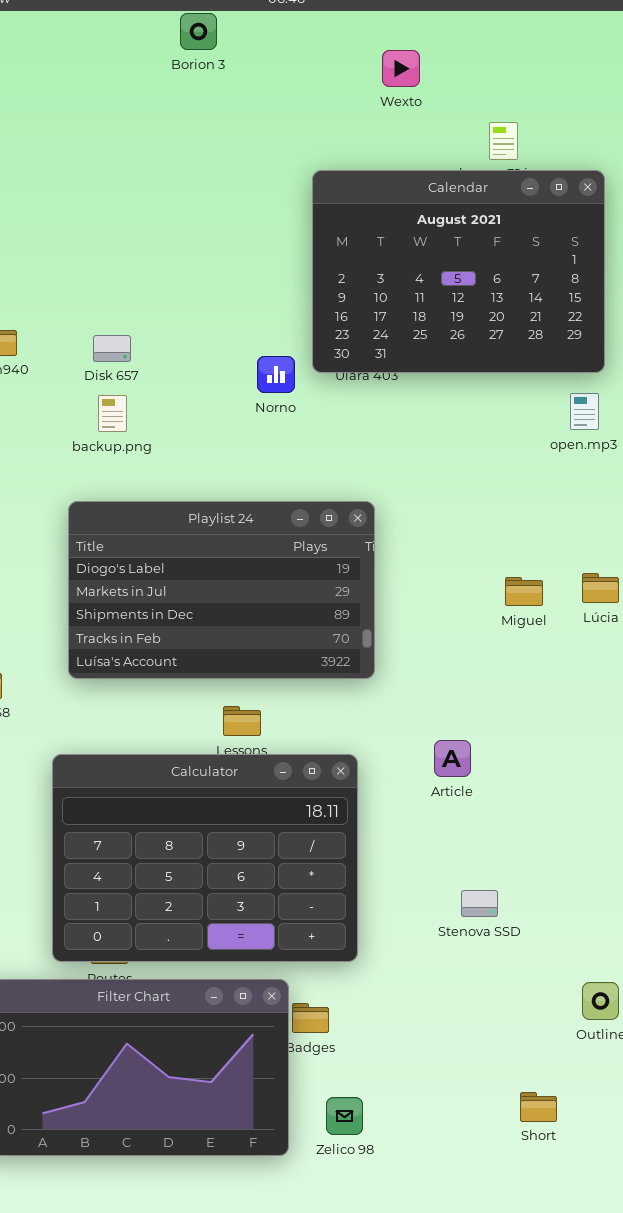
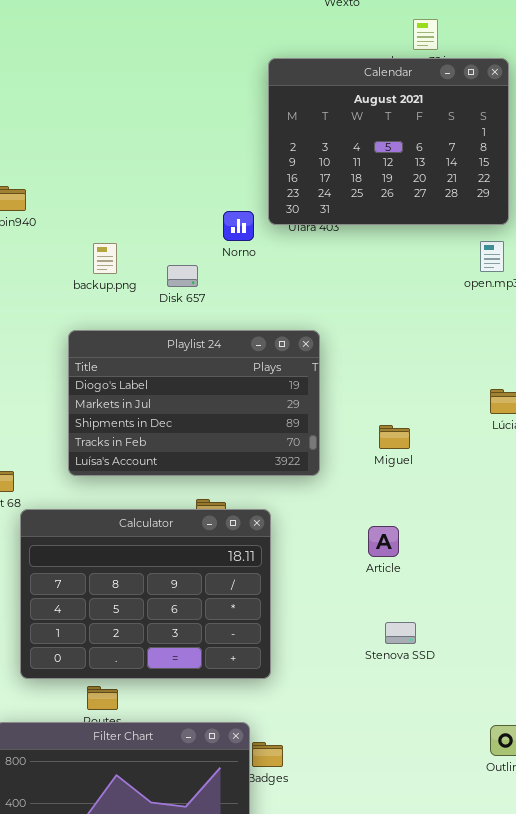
Disk 657: [93,335,131,362] -> [167,265,198,287], moved
Miguel: [505,577,543,606] -> [379,425,410,449], moved
Calculator: [52,754,358,962] -> [20,509,271,679], moved
Stenova SSD: [461,890,498,917] -> [385,622,416,644], moved

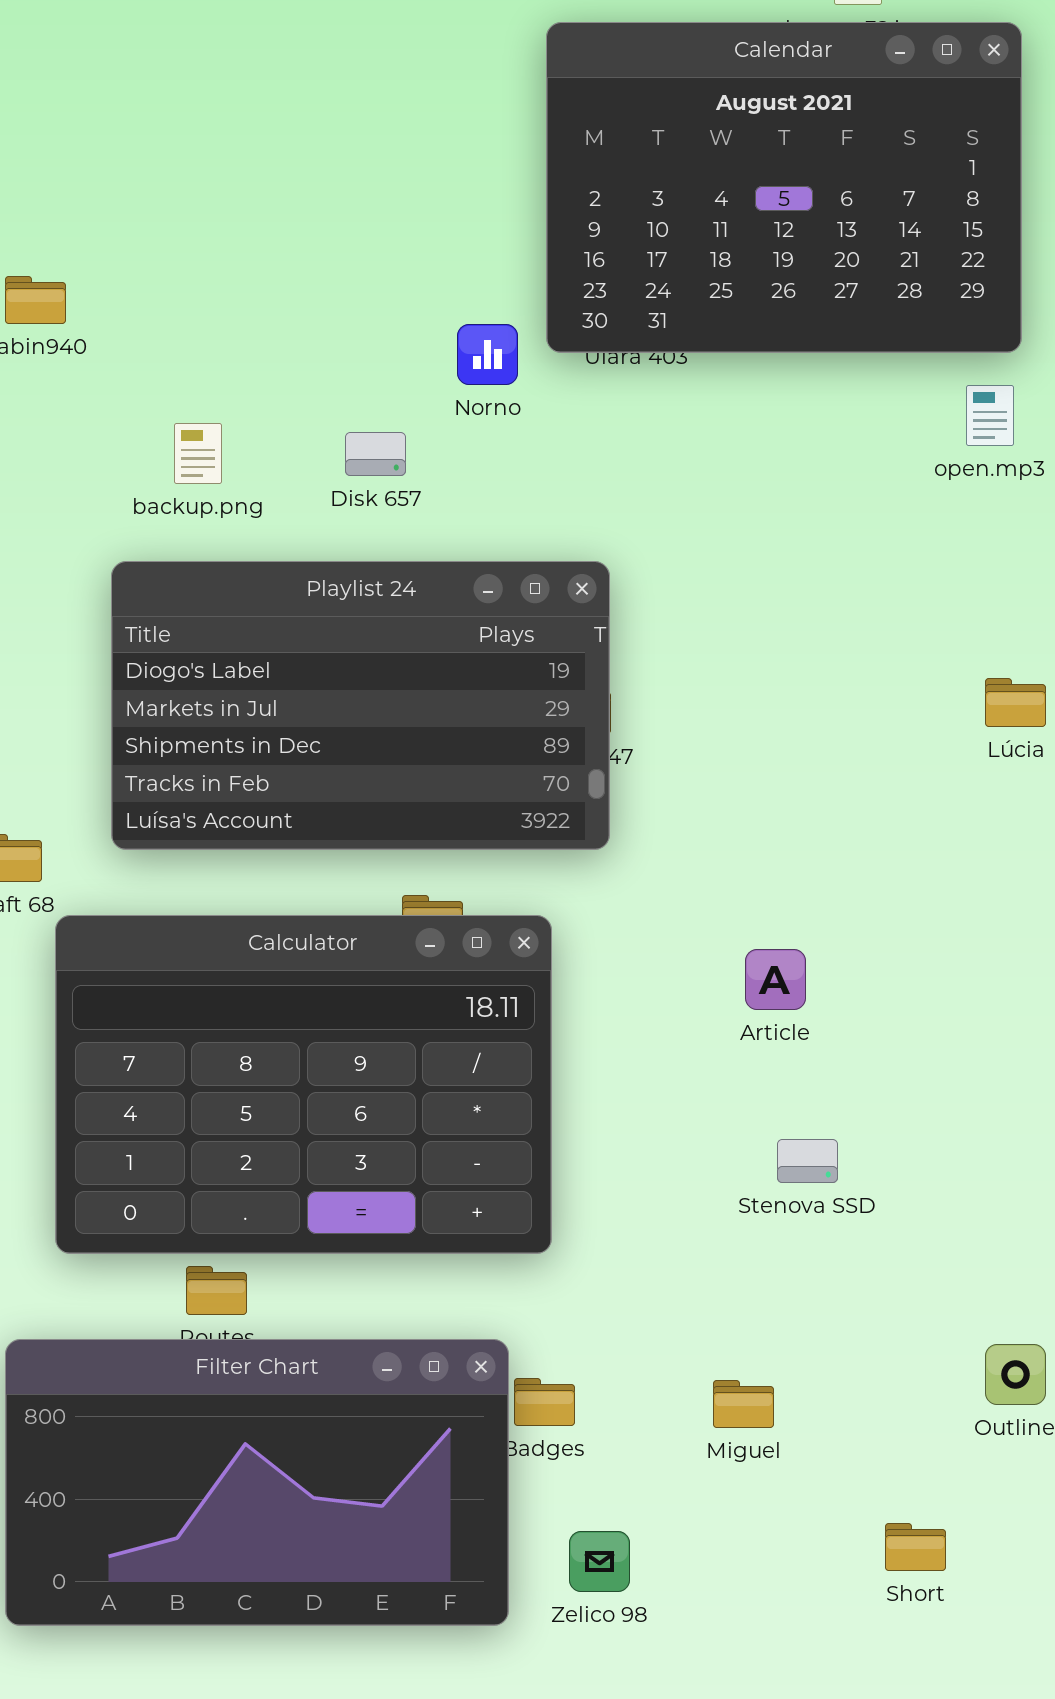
backup.png: [93,243,117,274] -> [174,423,222,484], moved
Playlist 24: [68,330,320,476] -> [111,561,610,850], moved
Miguel: [379,425,410,449] -> [713,1380,774,1428], moved

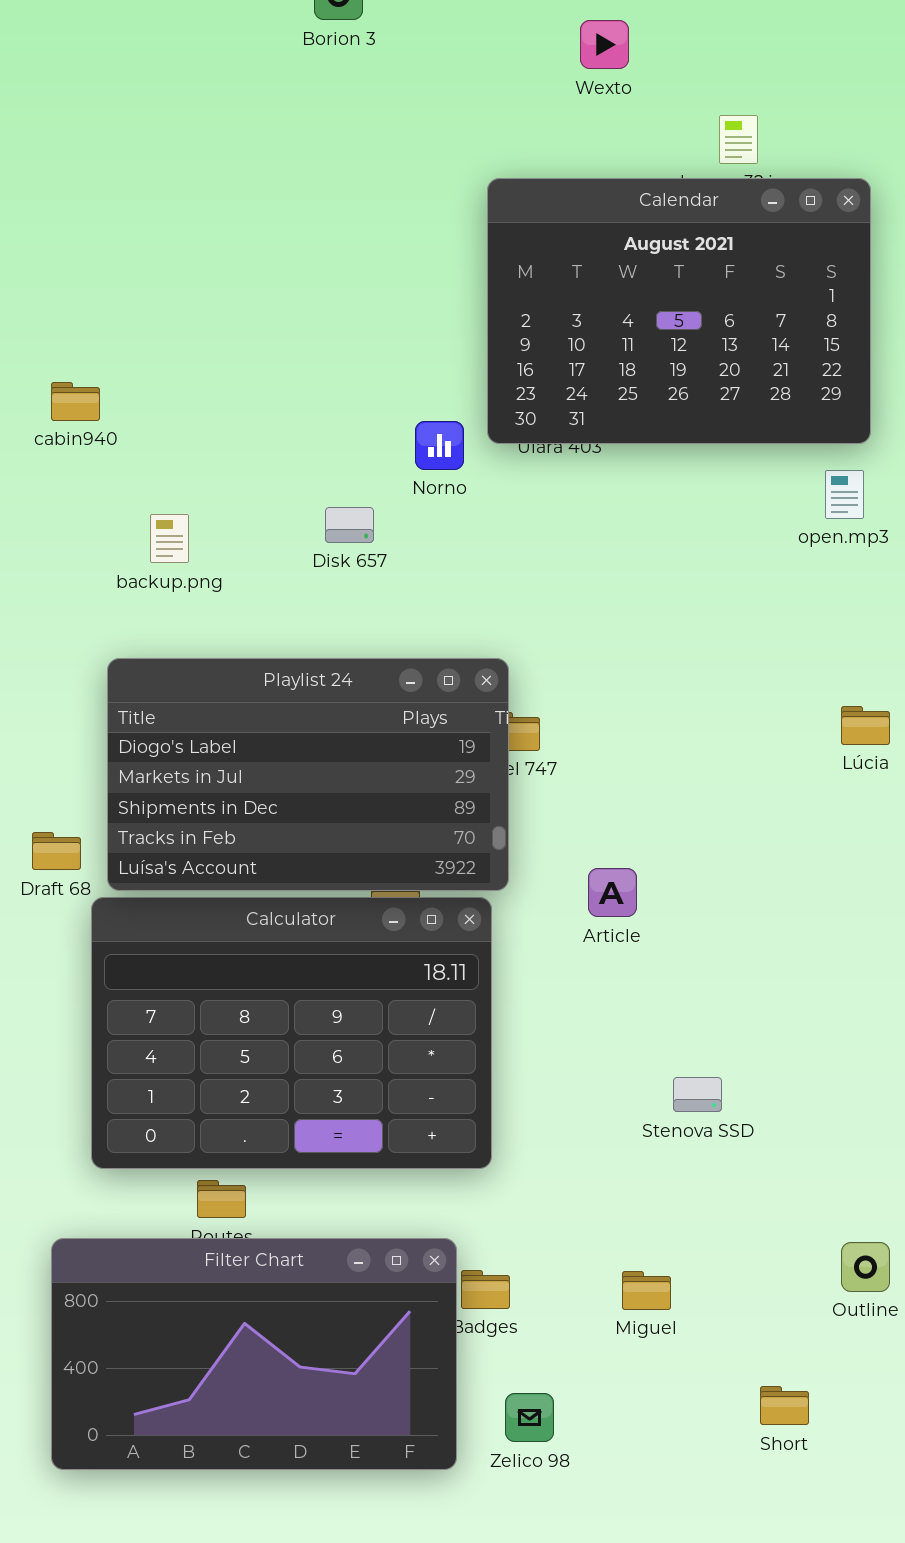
backup.png: [174,423,222,484] -> [150,514,189,563], moved
Playlist 24: [111,561,610,850] -> [107,658,509,891], moved
Article: [745,949,806,1010] -> [588,868,637,917], moved

